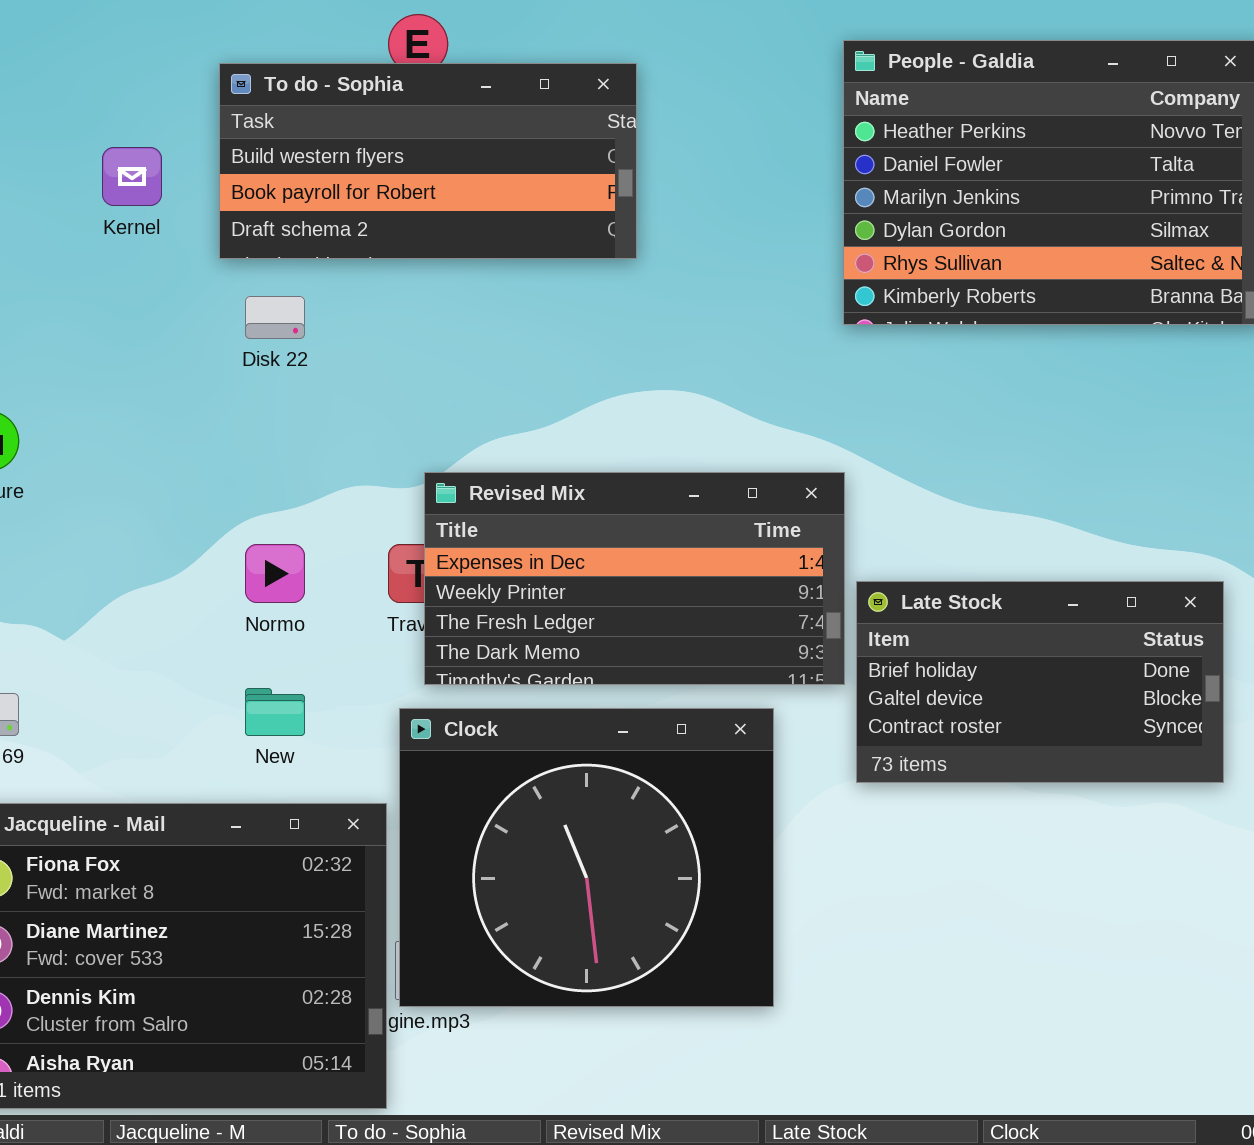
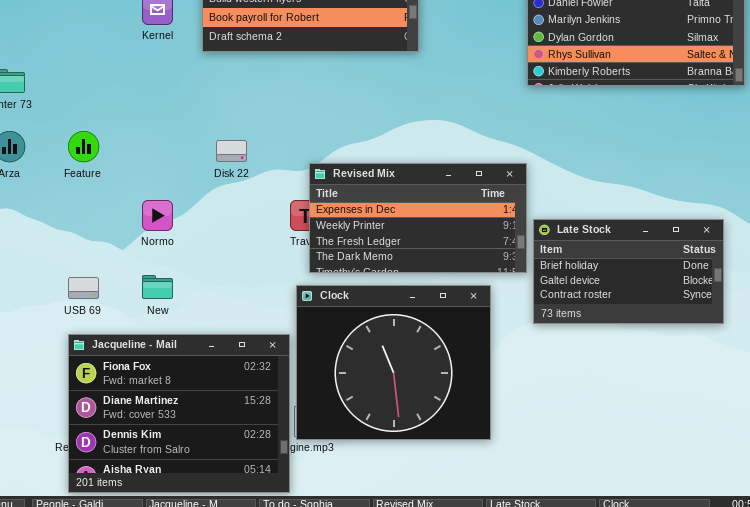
Disk 22: [245,296,305,339] -> [216,140,247,162], moved
Normo: [245,544,305,603] -> [142,200,173,231], moved
New: [245,688,305,736] -> [142,275,173,299], moved

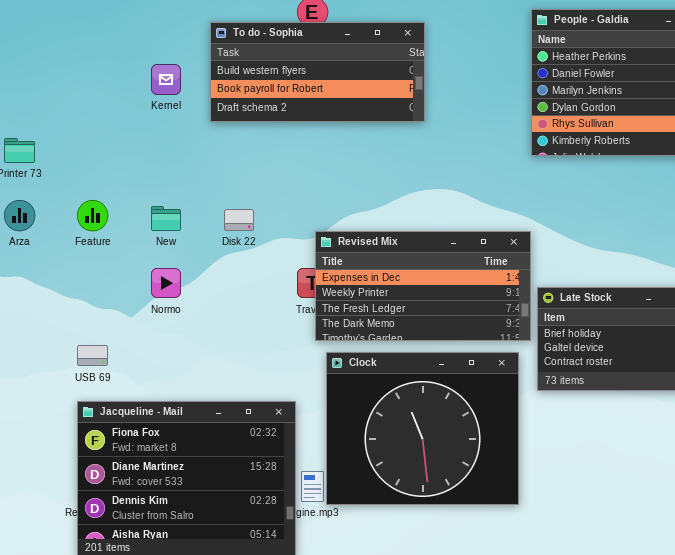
New: [142,275,173,299] -> [151,206,181,231], moved
Clock: [296,285,491,440] -> [326,352,519,505], moved

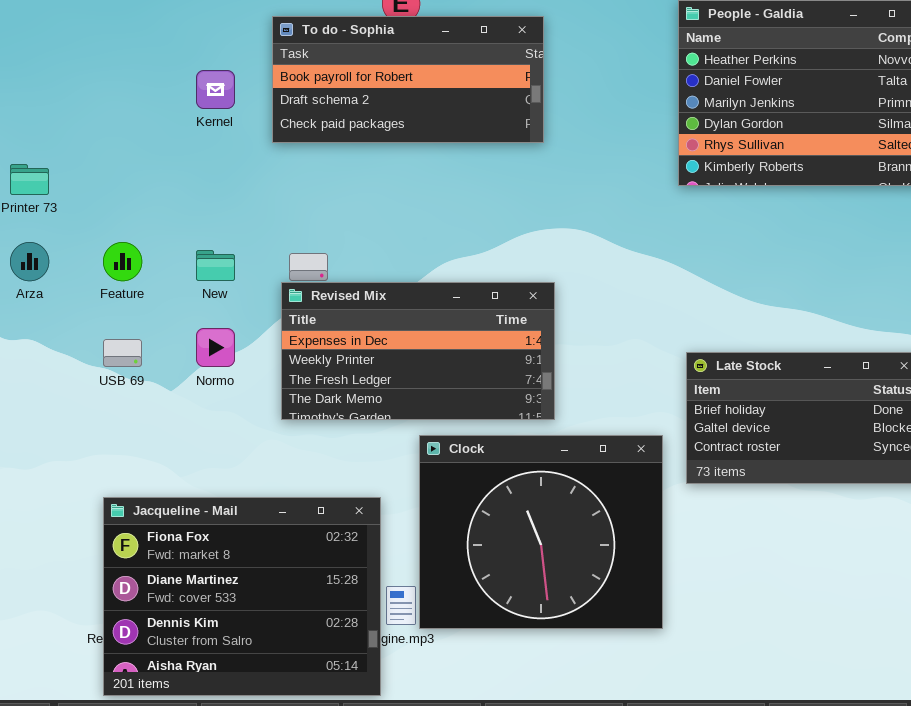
To do - Sophia: [210,22,425,122] -> [272,16,544,143], scrolled down 1 row
Revised Mix: [315,231,531,341] -> [281,282,555,420], moved
USB 69: [77,345,108,366] -> [103,339,142,367], moved

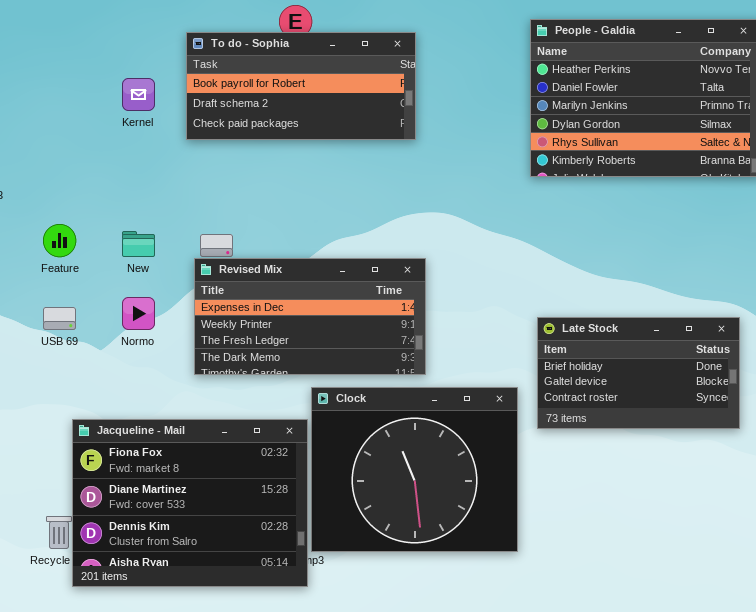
Jacqueline - Mail: [103,497,381,696] -> [72,419,308,587], moved

